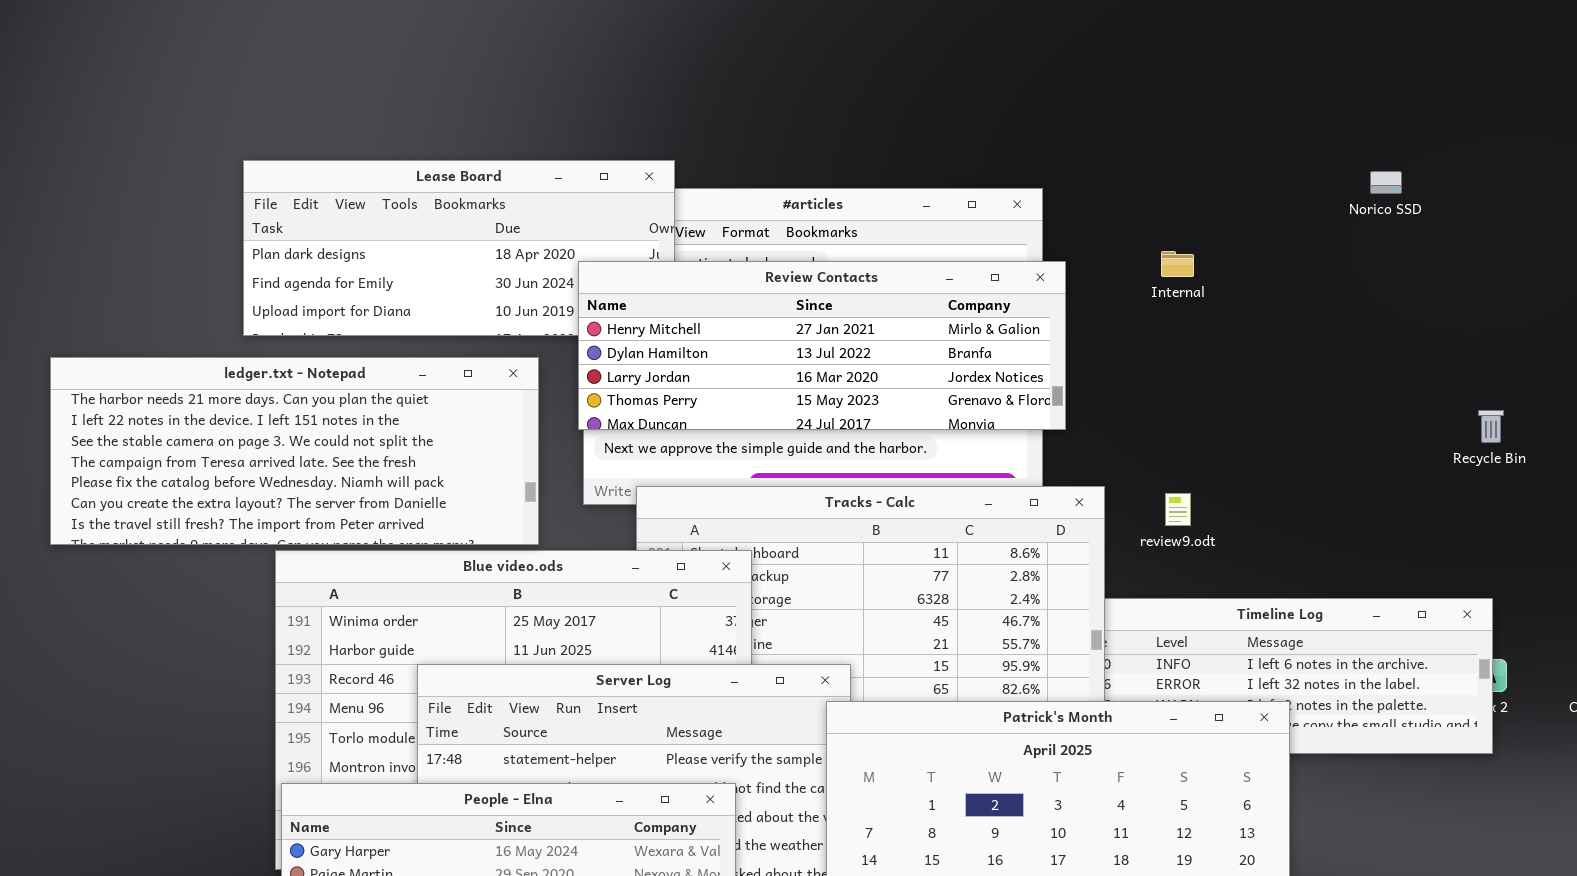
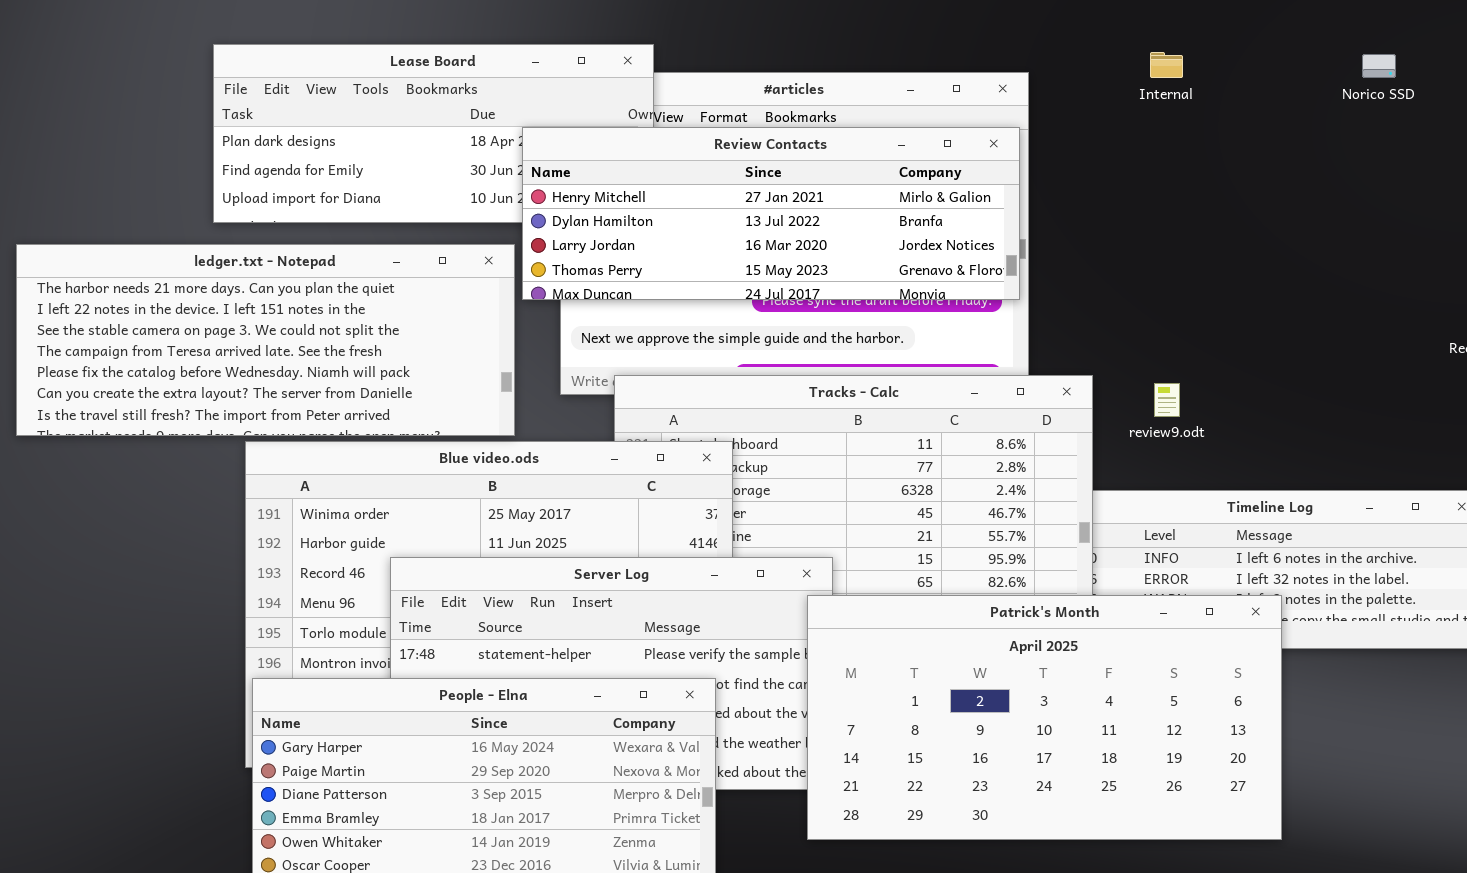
Internal: [1161,251,1194,277] -> [1150,52,1183,78], moved
Review Contacts: [578,261,1066,430] -> [522,127,1020,300], moved

